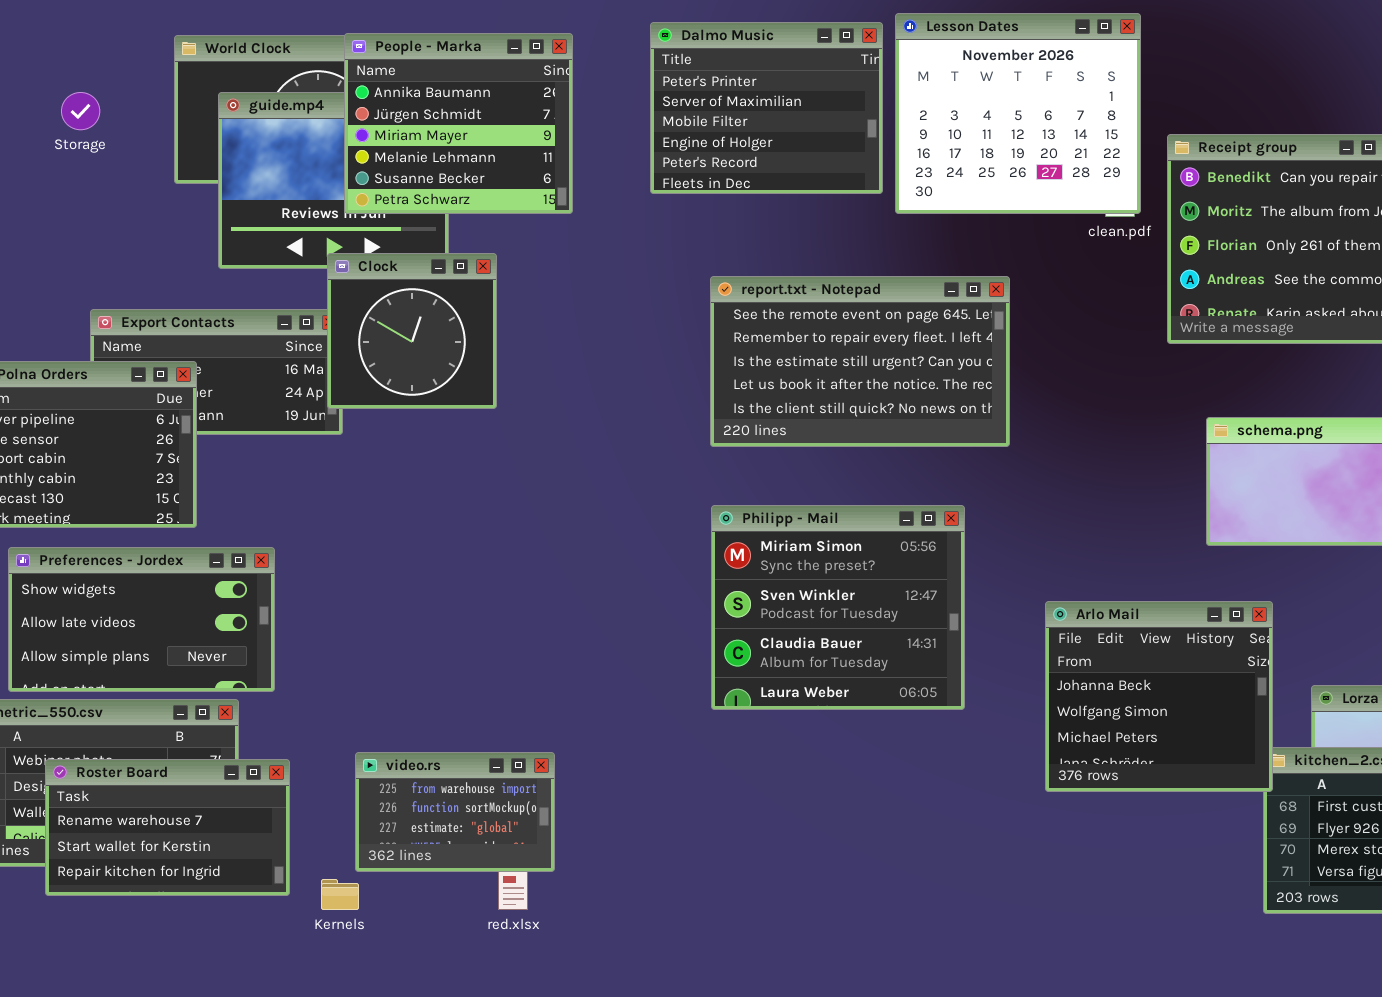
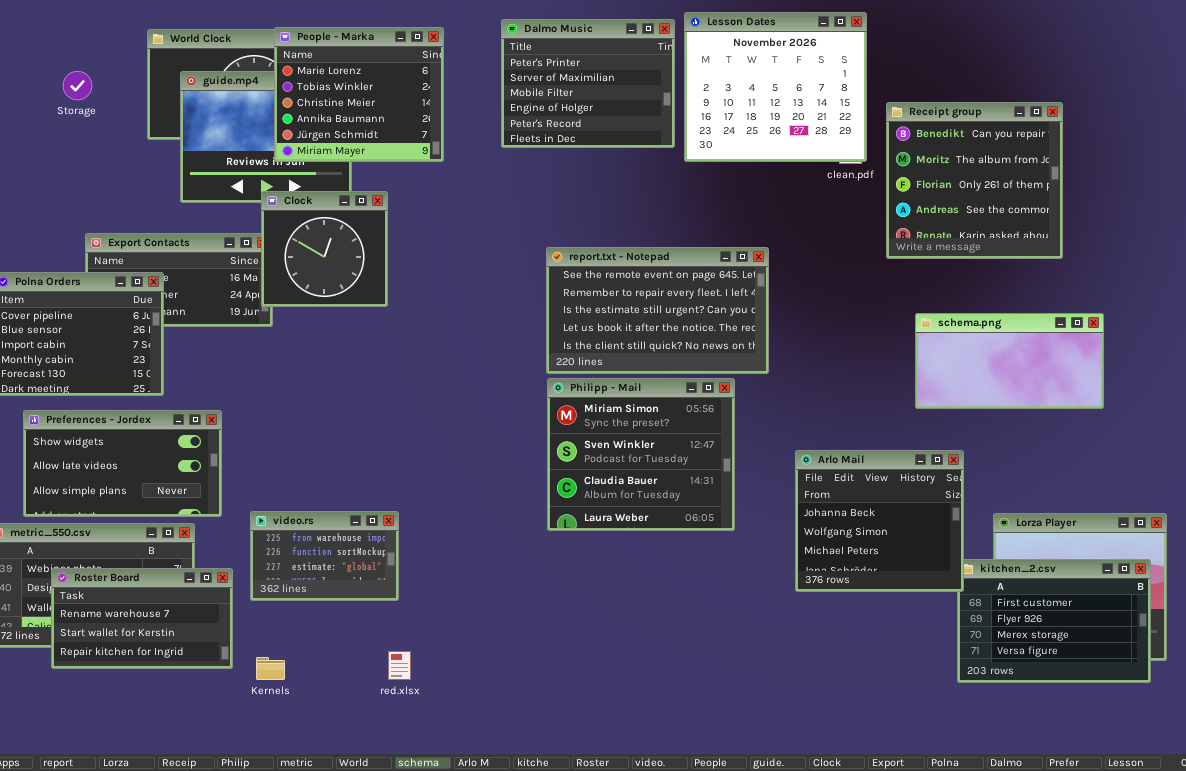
People - Marka: [344,33,573,214] -> [274,27,444,162], scrolled up 3 rows
report.txt - Notepad: [710,276,1010,447] -> [546,247,769,374], moved
video.rs: [355,752,555,872] -> [250,511,399,601], moved

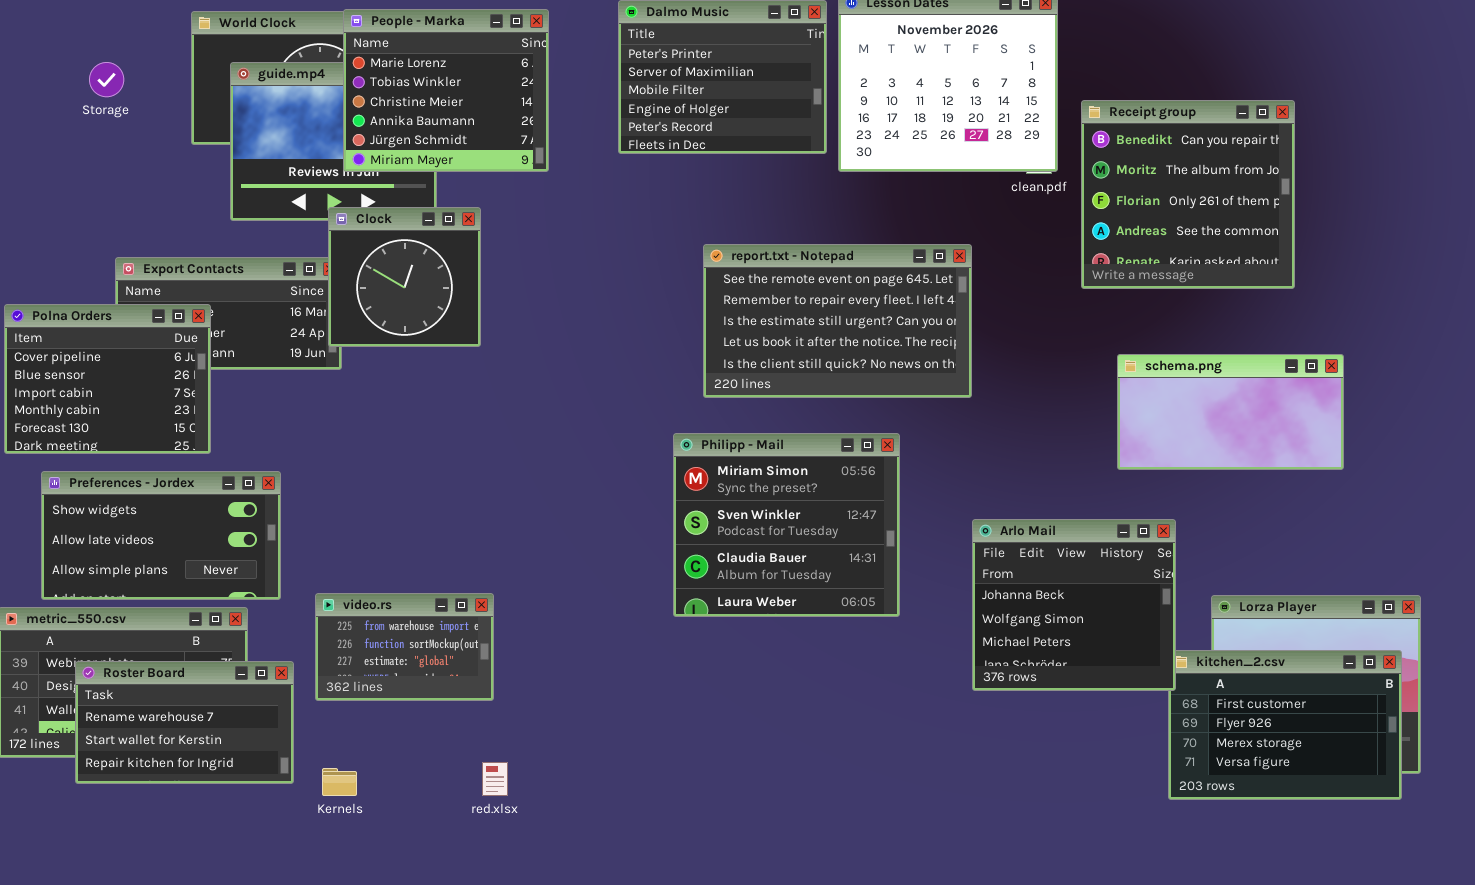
report.txt - Notepad: [546,247,769,374] -> [703,244,972,398], moved

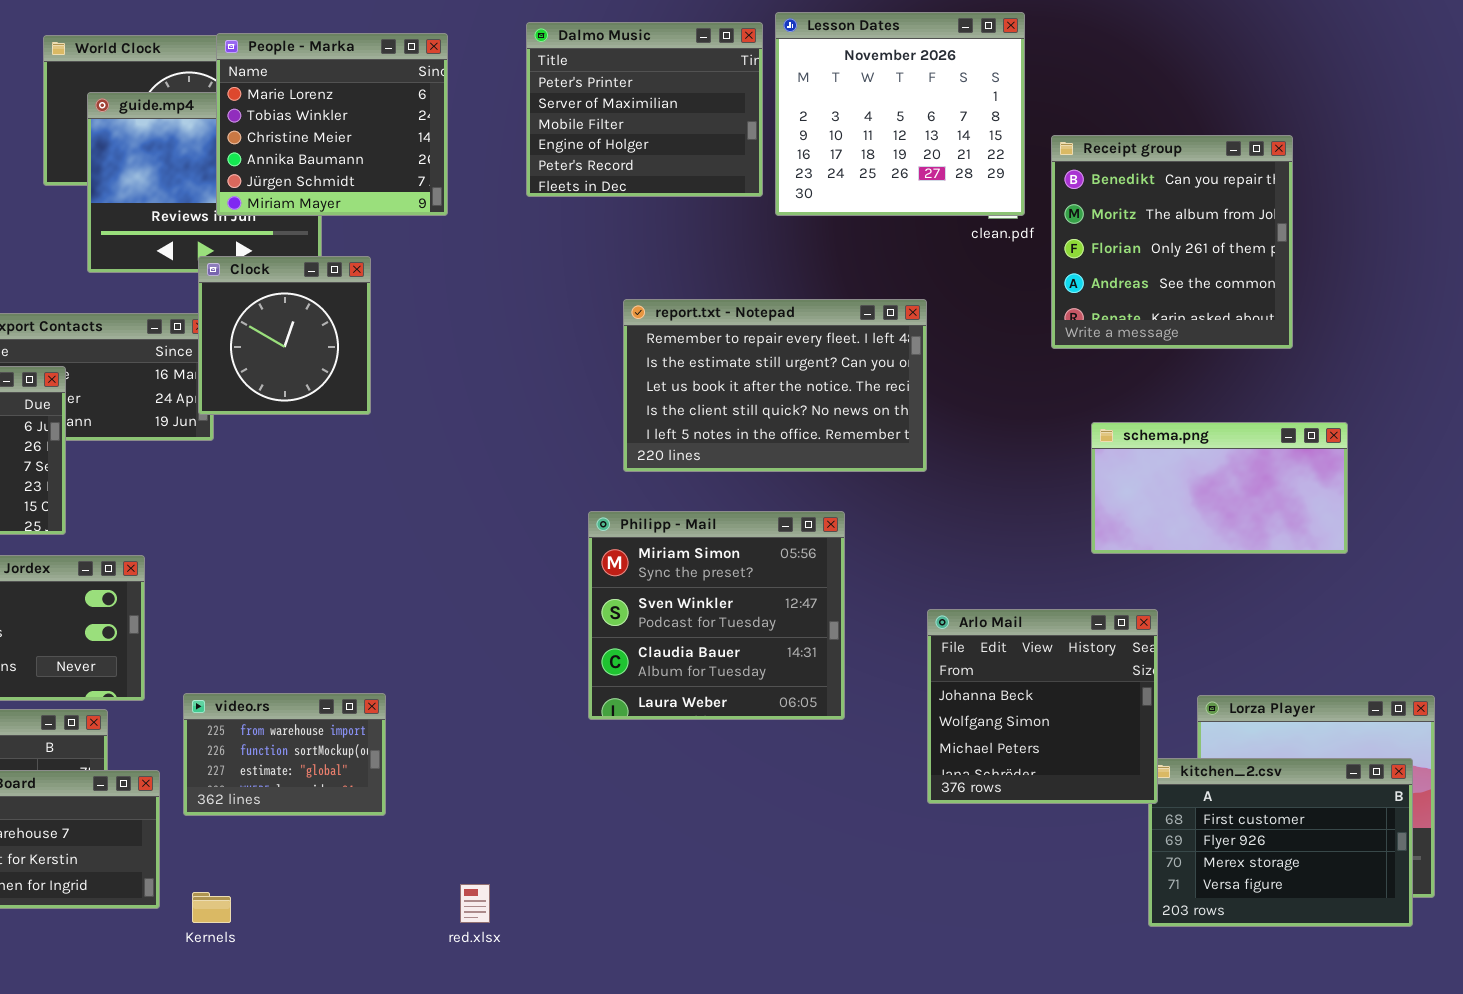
report.txt - Notepad: [703,244,972,398] -> [623,299,927,472], scrolled down 1 row
red.xlsx: [482,762,508,796] -> [460,884,490,923], moved

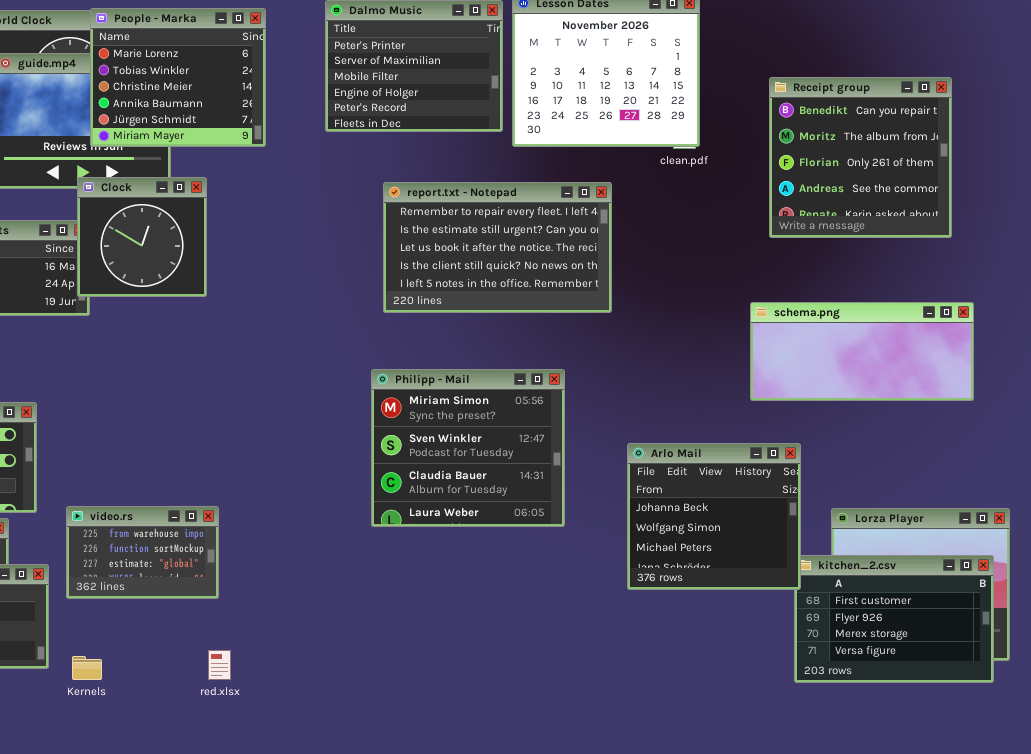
Receipt group: [1051,135,1293,349] -> [769,77,952,238], moved
report.txt - Notepad: [623,299,927,472] -> [383,182,612,313], moved
schema.png: [1091,422,1348,554] -> [750,302,974,401], resized
red.xlsx: [460,884,490,923] -> [208,650,231,680], moved

